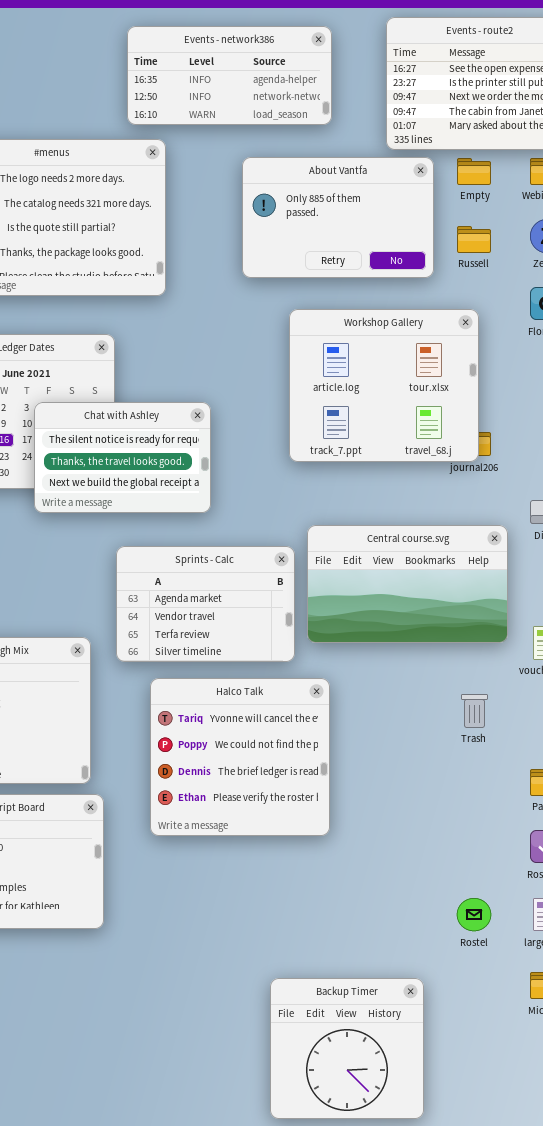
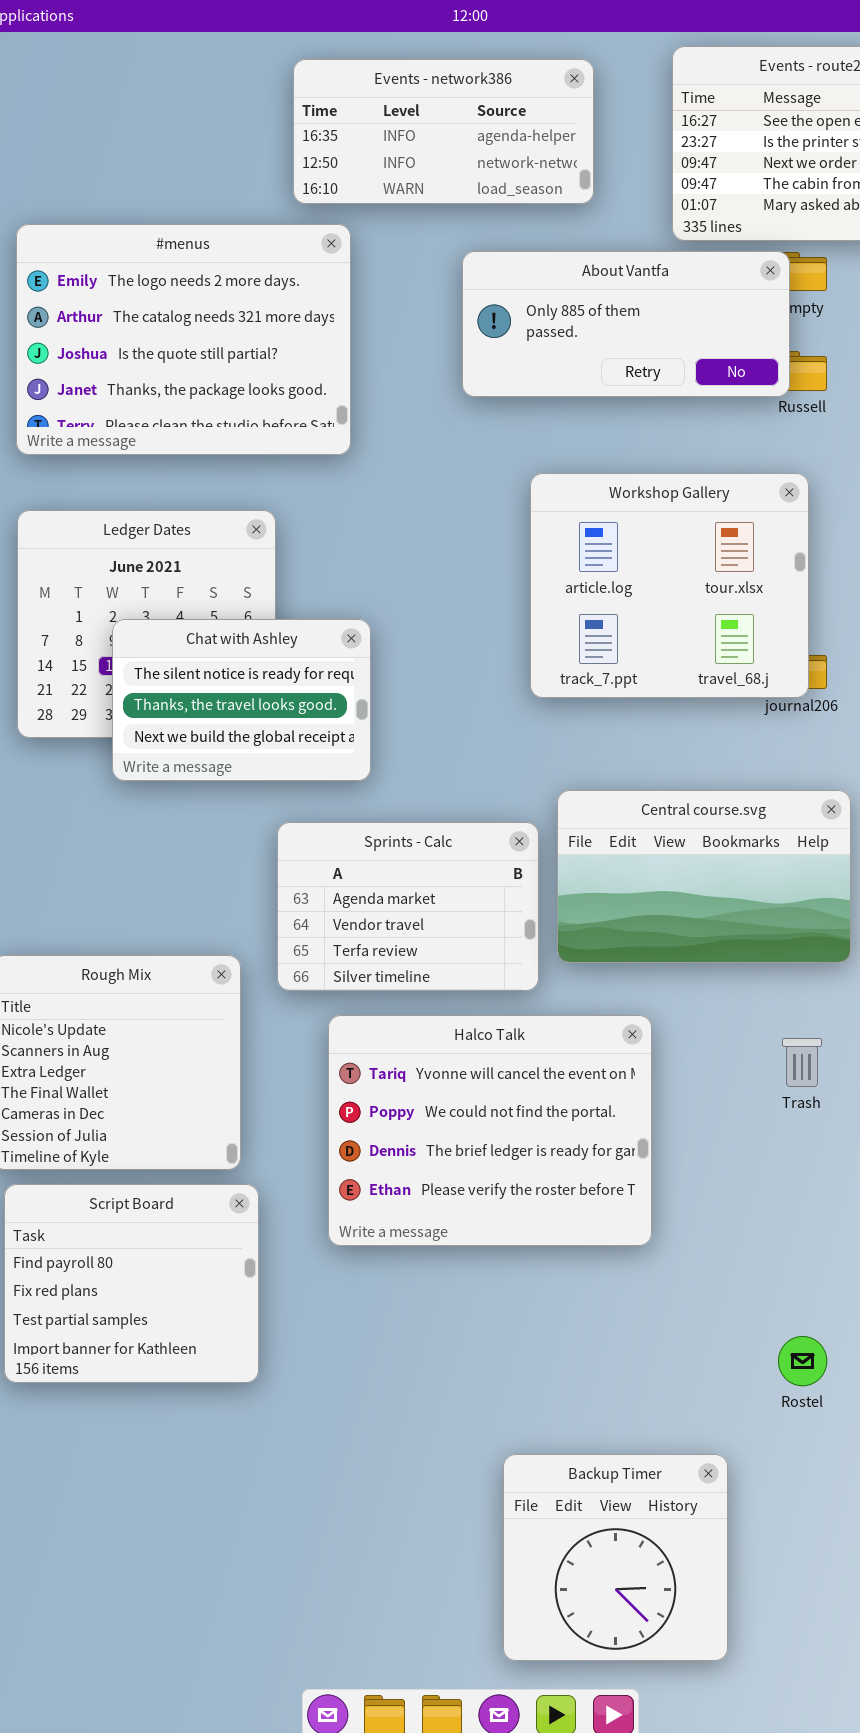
About Vantfa: [242,157,434,278] -> [462,251,790,397], resized
Chat with Ashley: [34,402,211,513] -> [112,619,371,781], moved
Halco Talk: [150,678,330,836] -> [328,1015,652,1246], resized

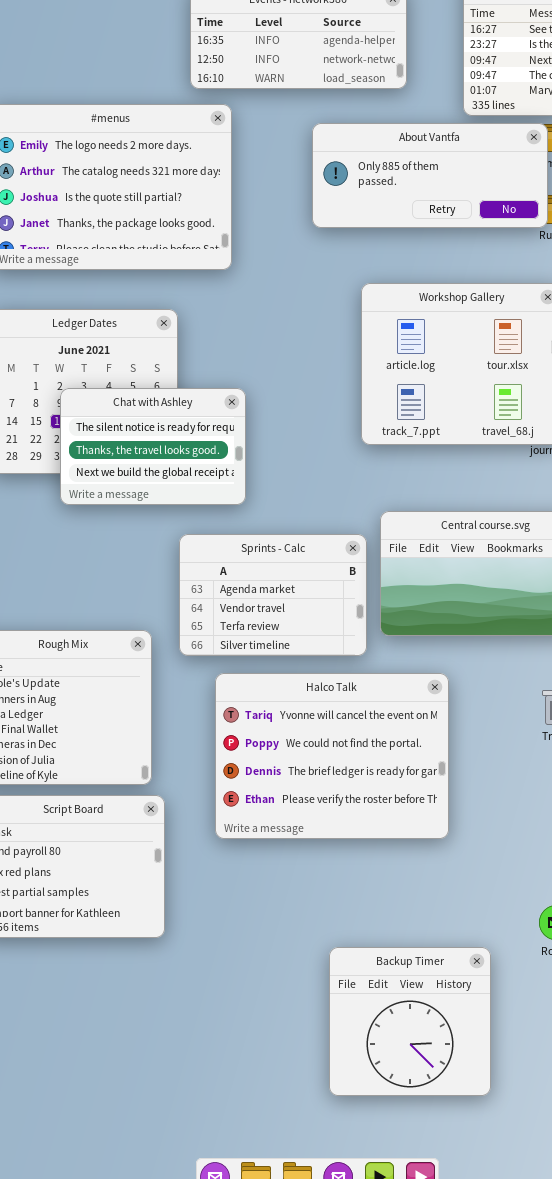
Backup Timer: [503,1454,728,1661] -> [329,947,491,1096], moved

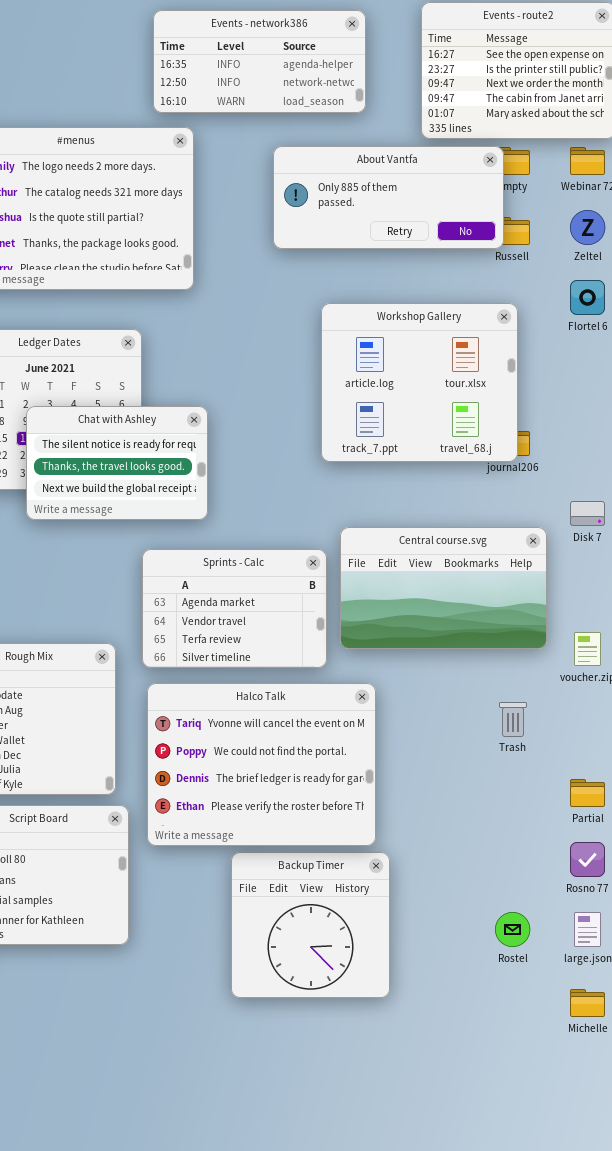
Halco Talk: [215,673,449,839] -> [147,683,376,846], moved
Backup Timer: [329,947,491,1096] -> [231,852,390,998], moved

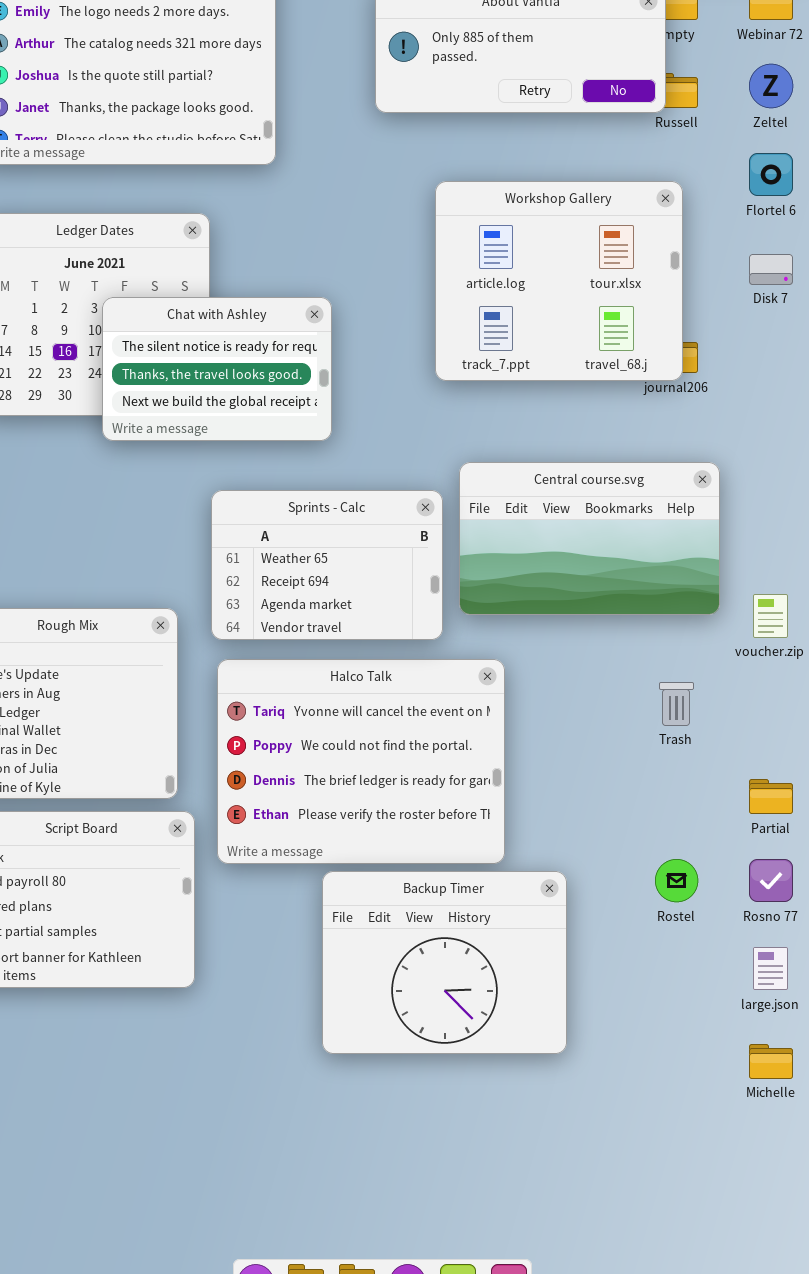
Chat with Ashley: [26,406,208,520] -> [102,297,332,441], moved
Disk 7: [570,501,605,526] -> [749,254,793,285], moved
Sprints - Calc: [142,549,327,668] -> [211,490,443,640], scrolled up 2 rows
Backup Timer: [231,852,390,998] -> [322,871,567,1054], resized
Rostel: [495,912,530,947] -> [655,859,698,902], moved

